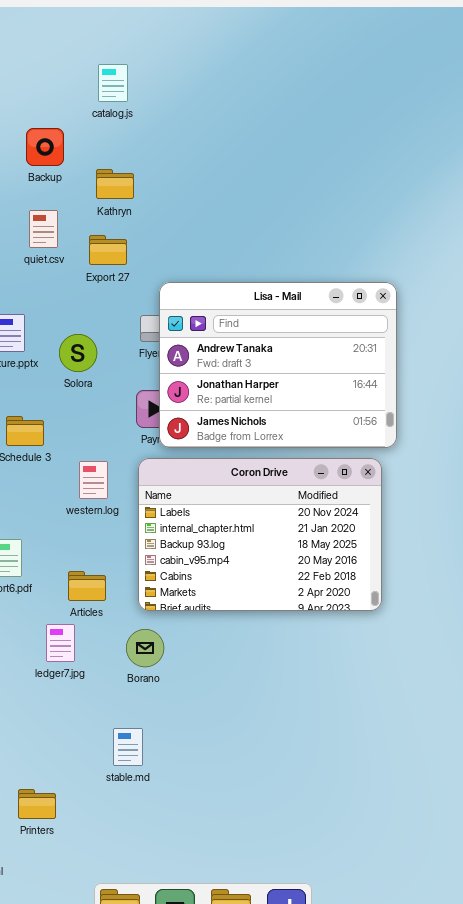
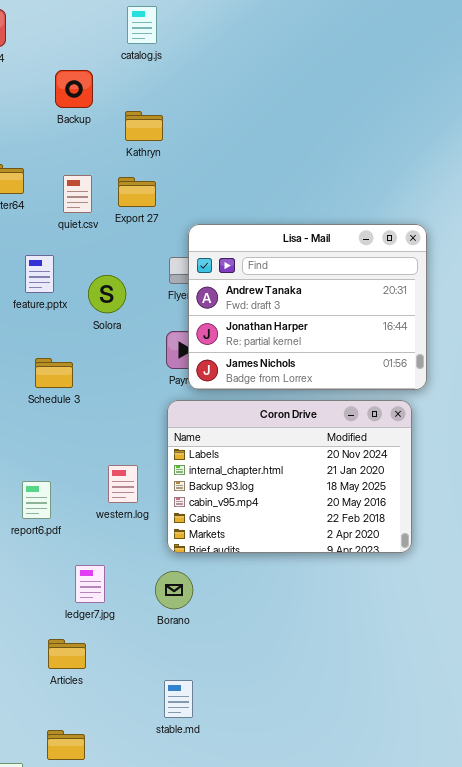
quiet.csv: [29,210,58,248] -> [63,175,92,213], moved
western.log: [79,461,108,499] -> [108,465,138,503], moved
Articles: [68,571,106,601] -> [48,639,86,669], moved
stable.md: [113,728,143,766] -> [164,680,193,718], moved

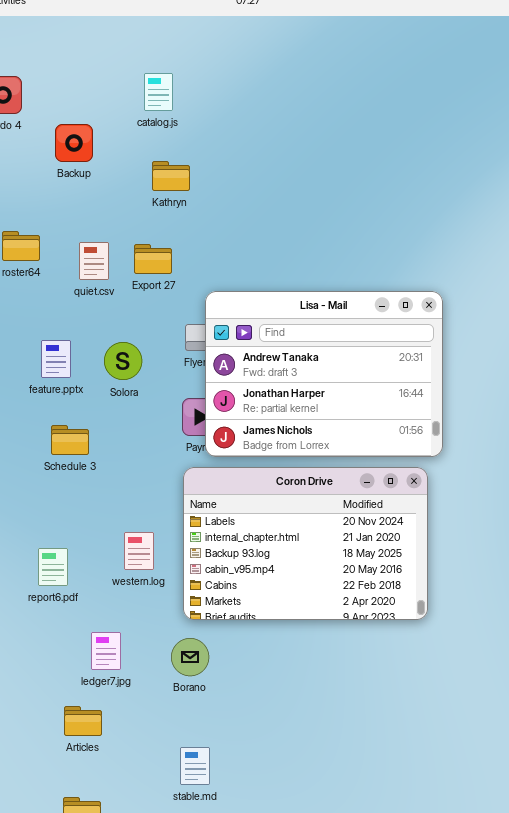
Backup: [55,70,93,108] -> [55,124,93,162], moved
Kathryn: [125,111,163,141] -> [152,161,190,191], moved
feature.pptx: [25,255,54,293] -> [41,340,71,378], moved

